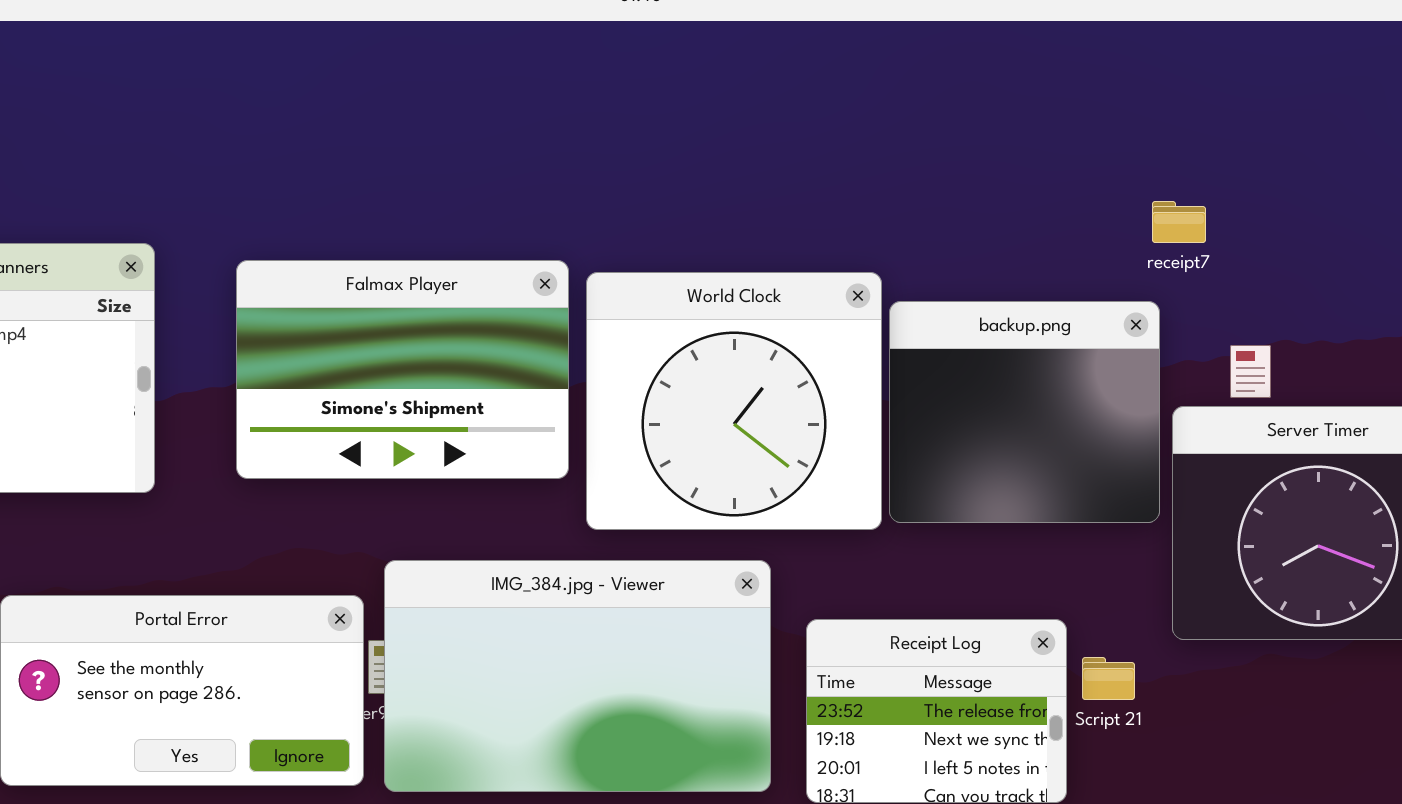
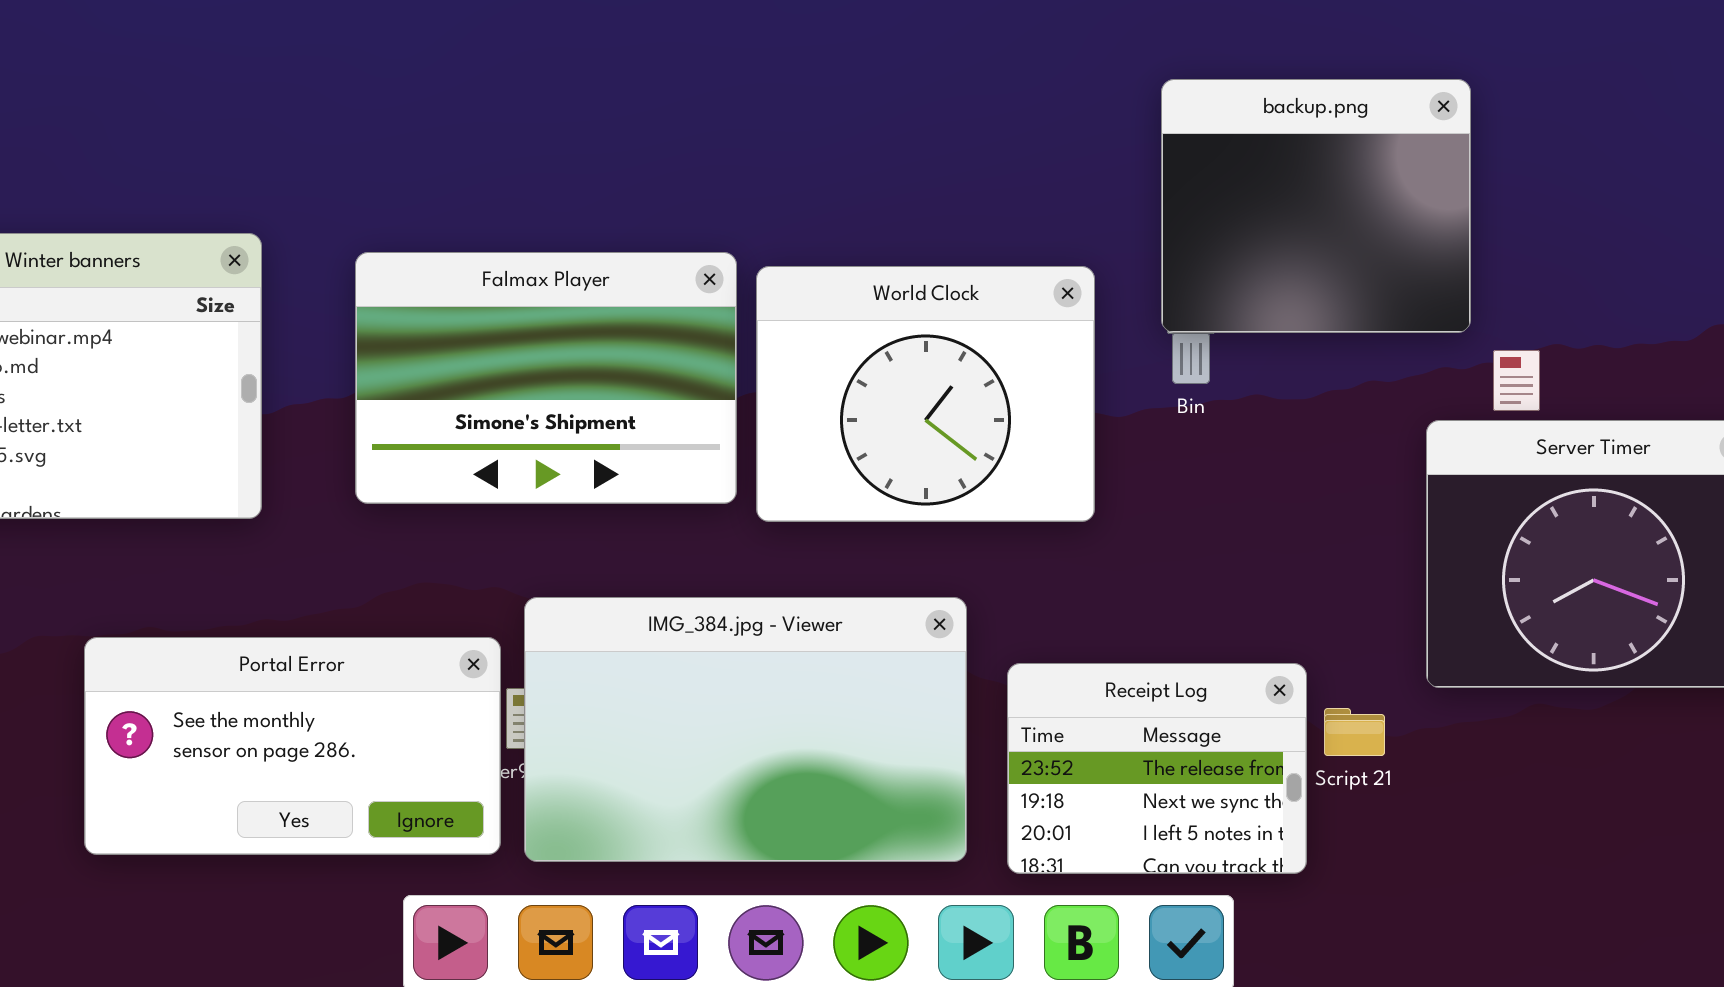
World Clock: [586,272,882,530] -> [756,266,1095,522], resized
backup.png: [889,301,1160,523] -> [1161,79,1471,333], moved

